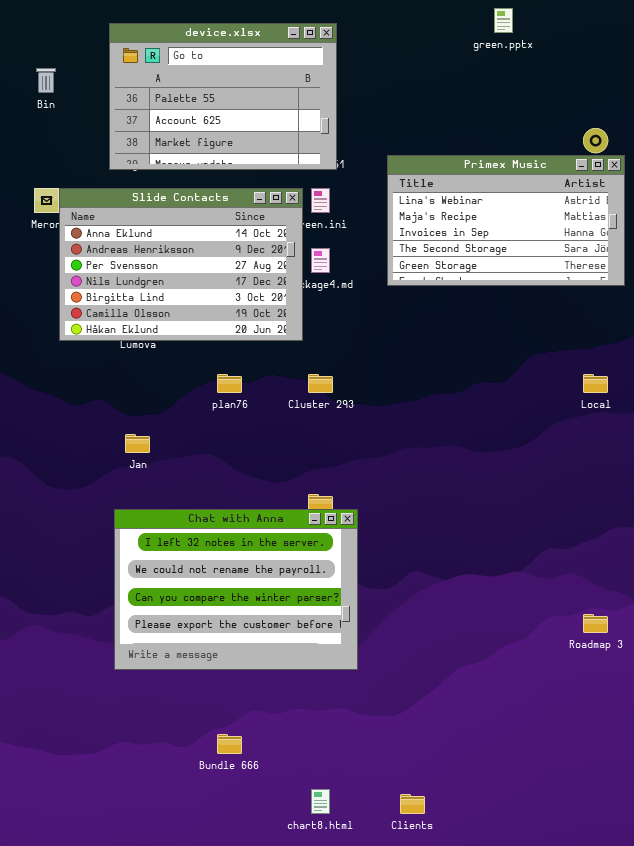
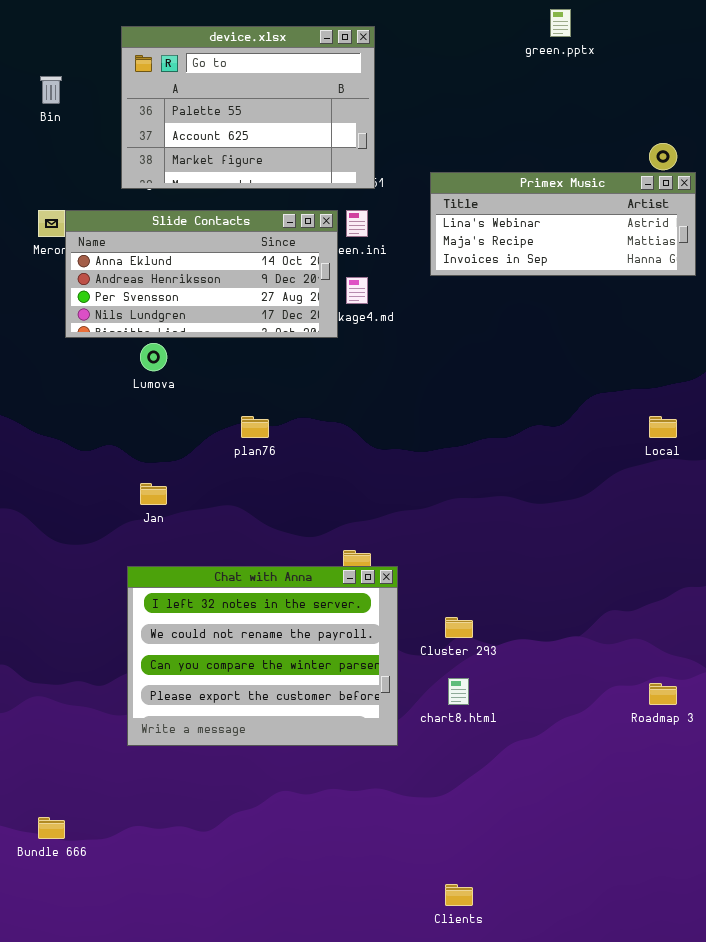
Primex Music: [387,155,625,286] -> [430,172,696,276], resized
Slide Contacts: [59,188,303,341] -> [65,210,338,338], resized
Cluster 293: [308,374,333,393] -> [445,617,473,638], moved
Bundle 666: [217,734,242,754] -> [38,817,65,839], moved
chart8.html: [311,789,330,814] -> [448,678,469,705], moved

